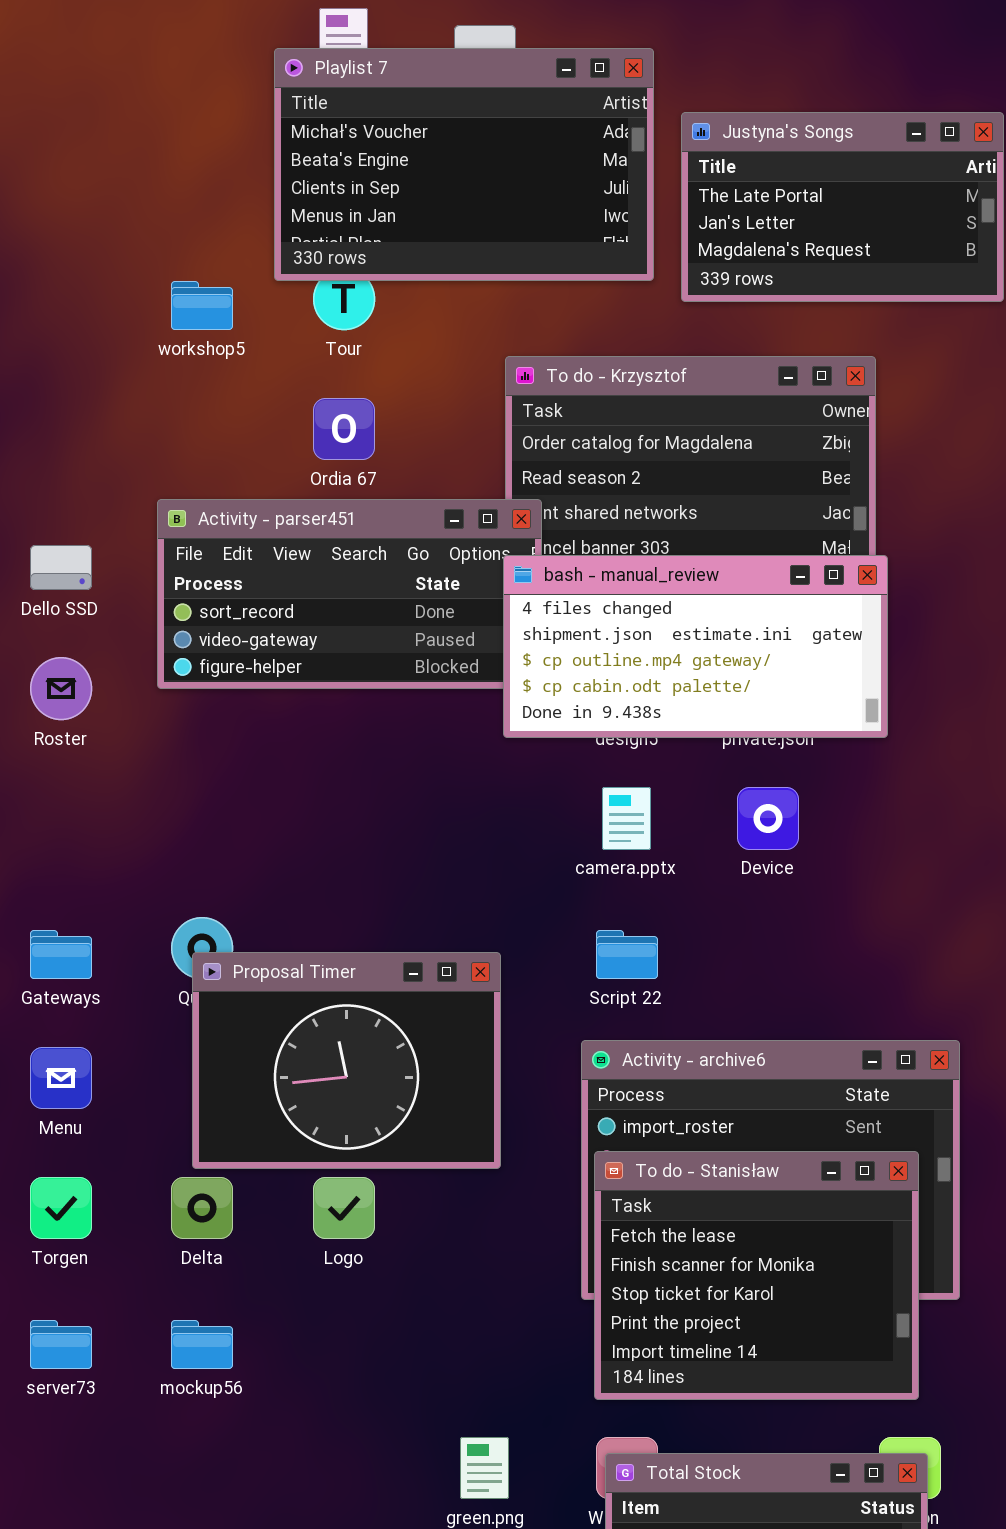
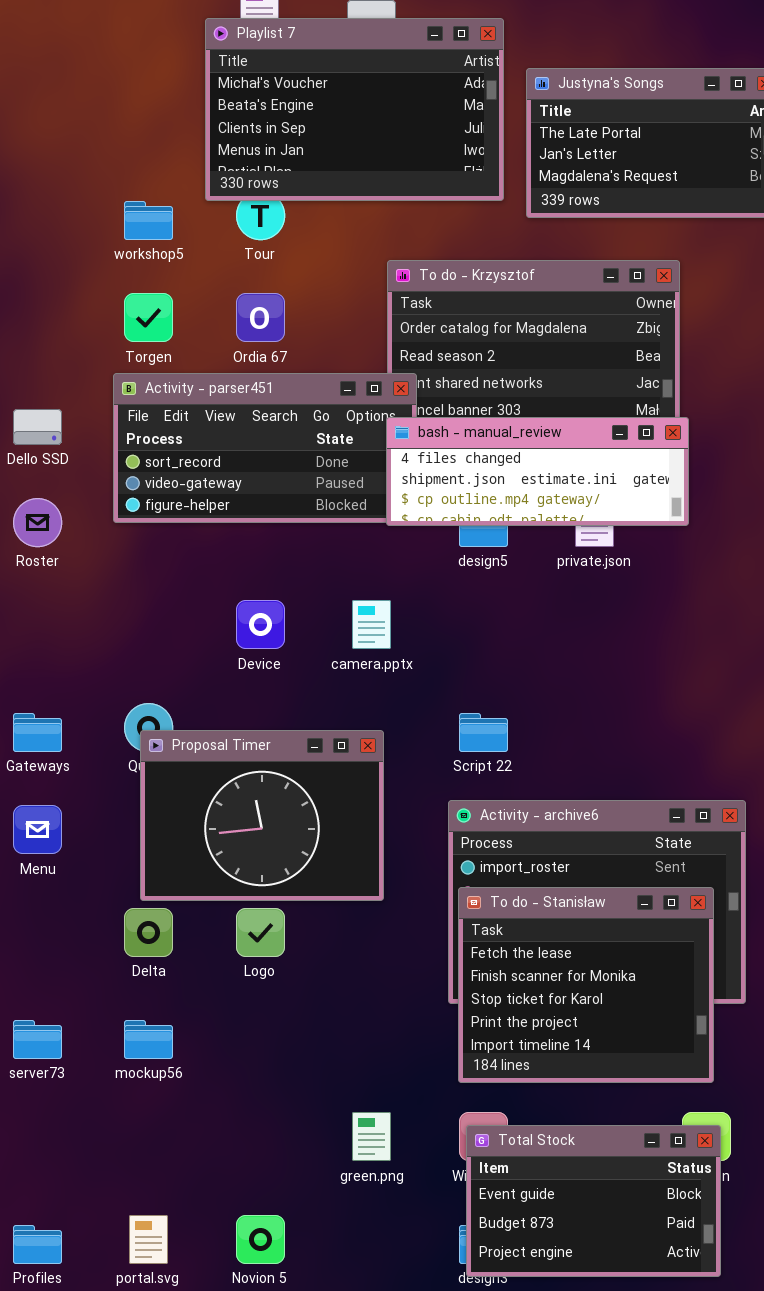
bash - manual_review: [503,555,888,738] -> [386,417,689,526], resized
camera.pptx: [602,787,651,850] -> [352,600,391,649], moved
Device: [737,787,799,850] -> [236,600,285,649], moved
Torgen: [30,1177,92,1239] -> [124,293,173,342], moved

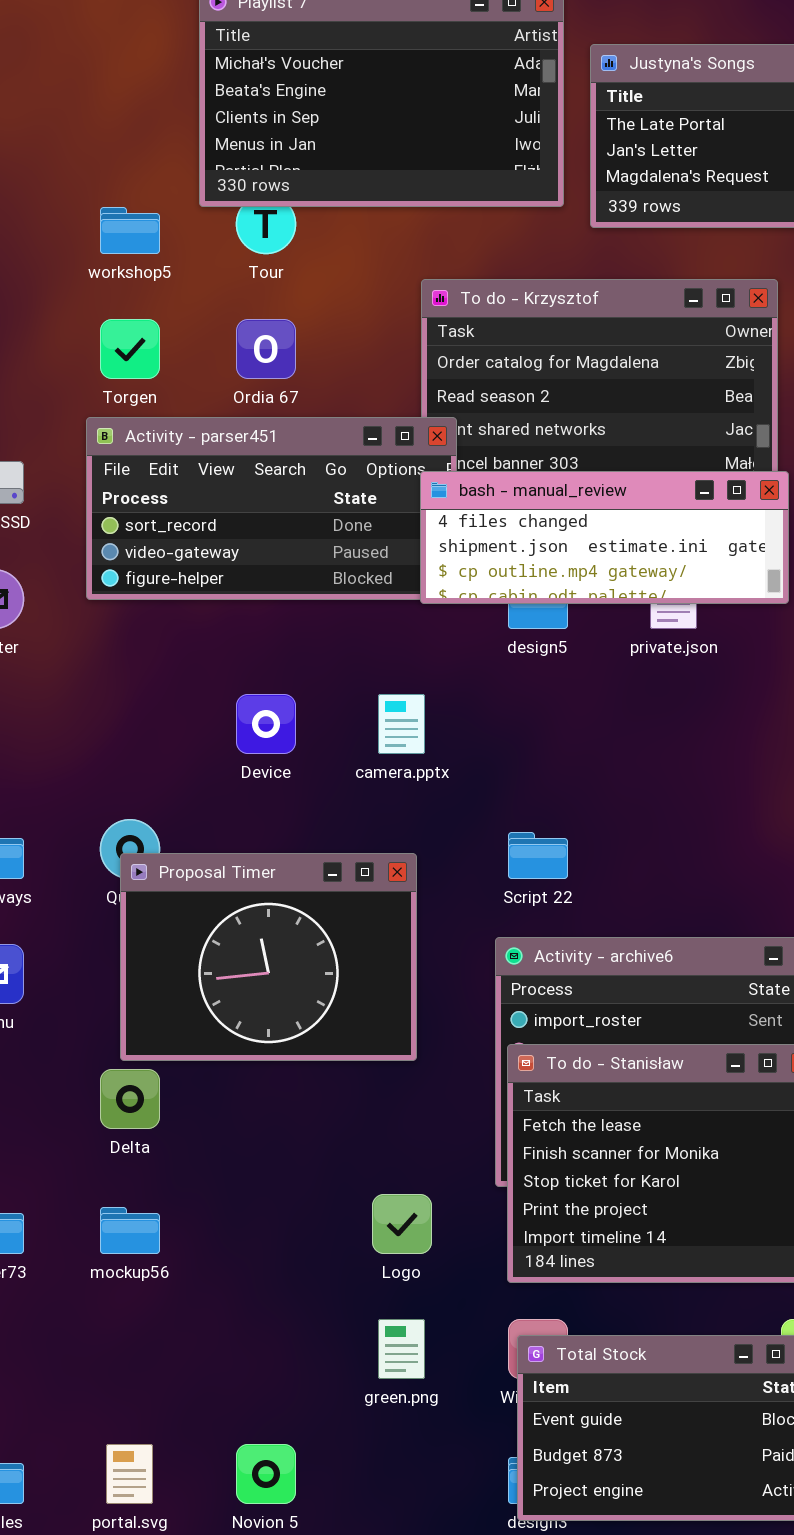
Logo: [236,908,285,957] -> [372,1194,432,1254], moved

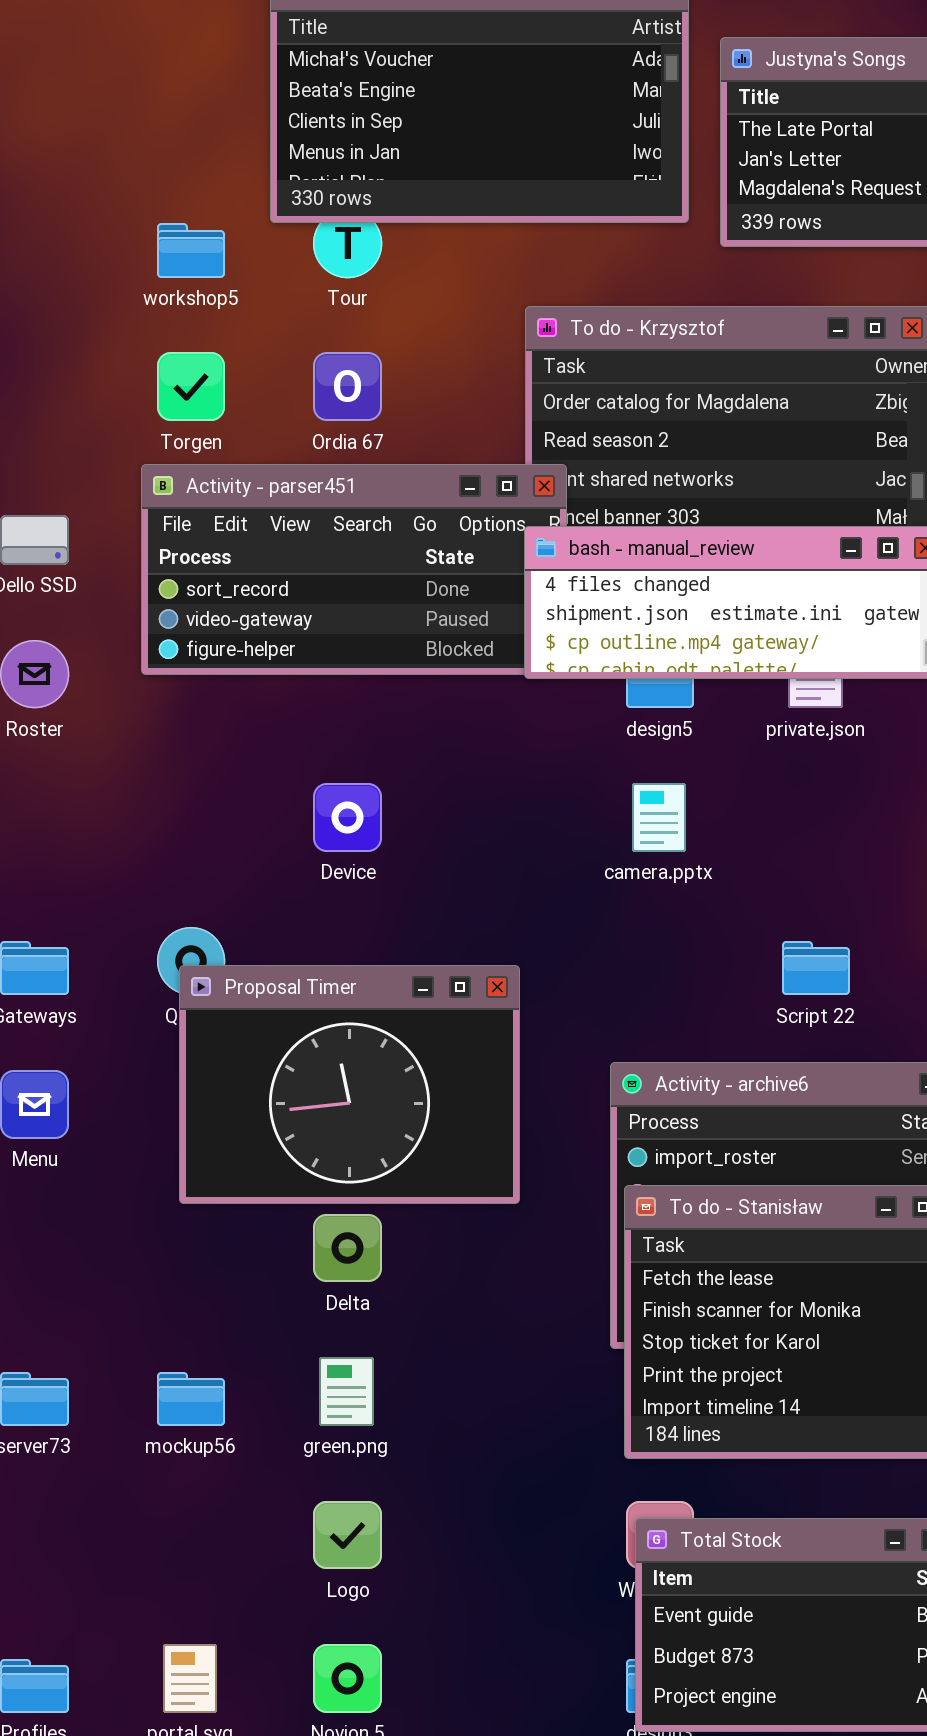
camera.pptx: [378,694,425,754] -> [632,783,686,852], moved
Script 22: [508,832,568,879] -> [782,941,850,995], moved
Delta: [100,1069,160,1129] -> [313,1214,382,1282], moved
Logo: [372,1194,432,1254] -> [313,1501,382,1569], moved
green.png: [378,1319,425,1379] -> [319,1357,374,1426], moved

